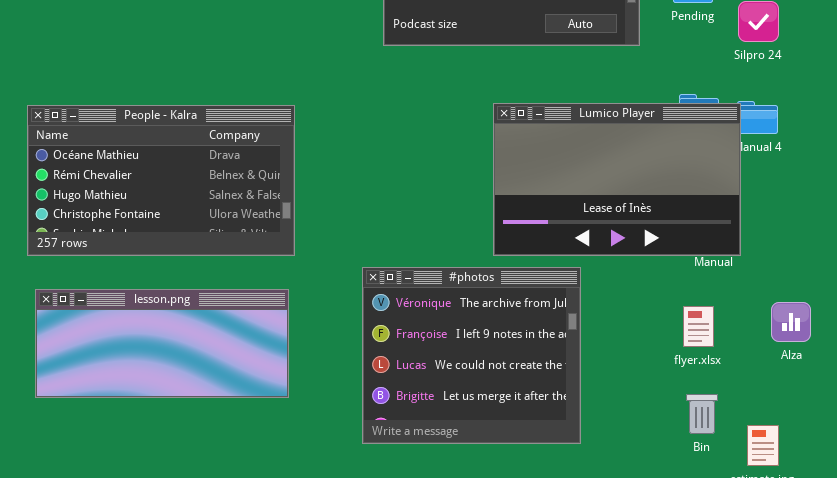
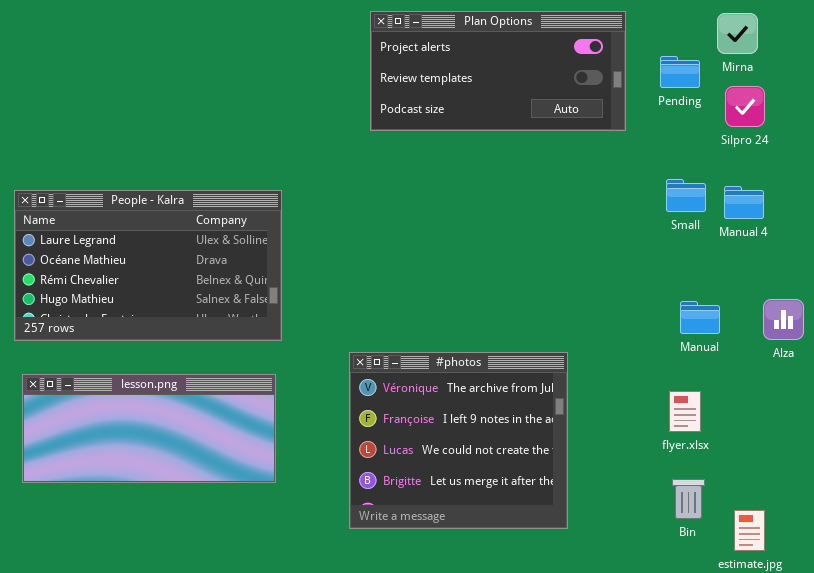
Lumico Player: [493,103,741,256] -> none, closed
People - Kalra: [27,105,295,256] -> [14,190,282,341], scrolled up 1 row
Alza: [771,302,811,342] -> [763,299,804,340], moved

